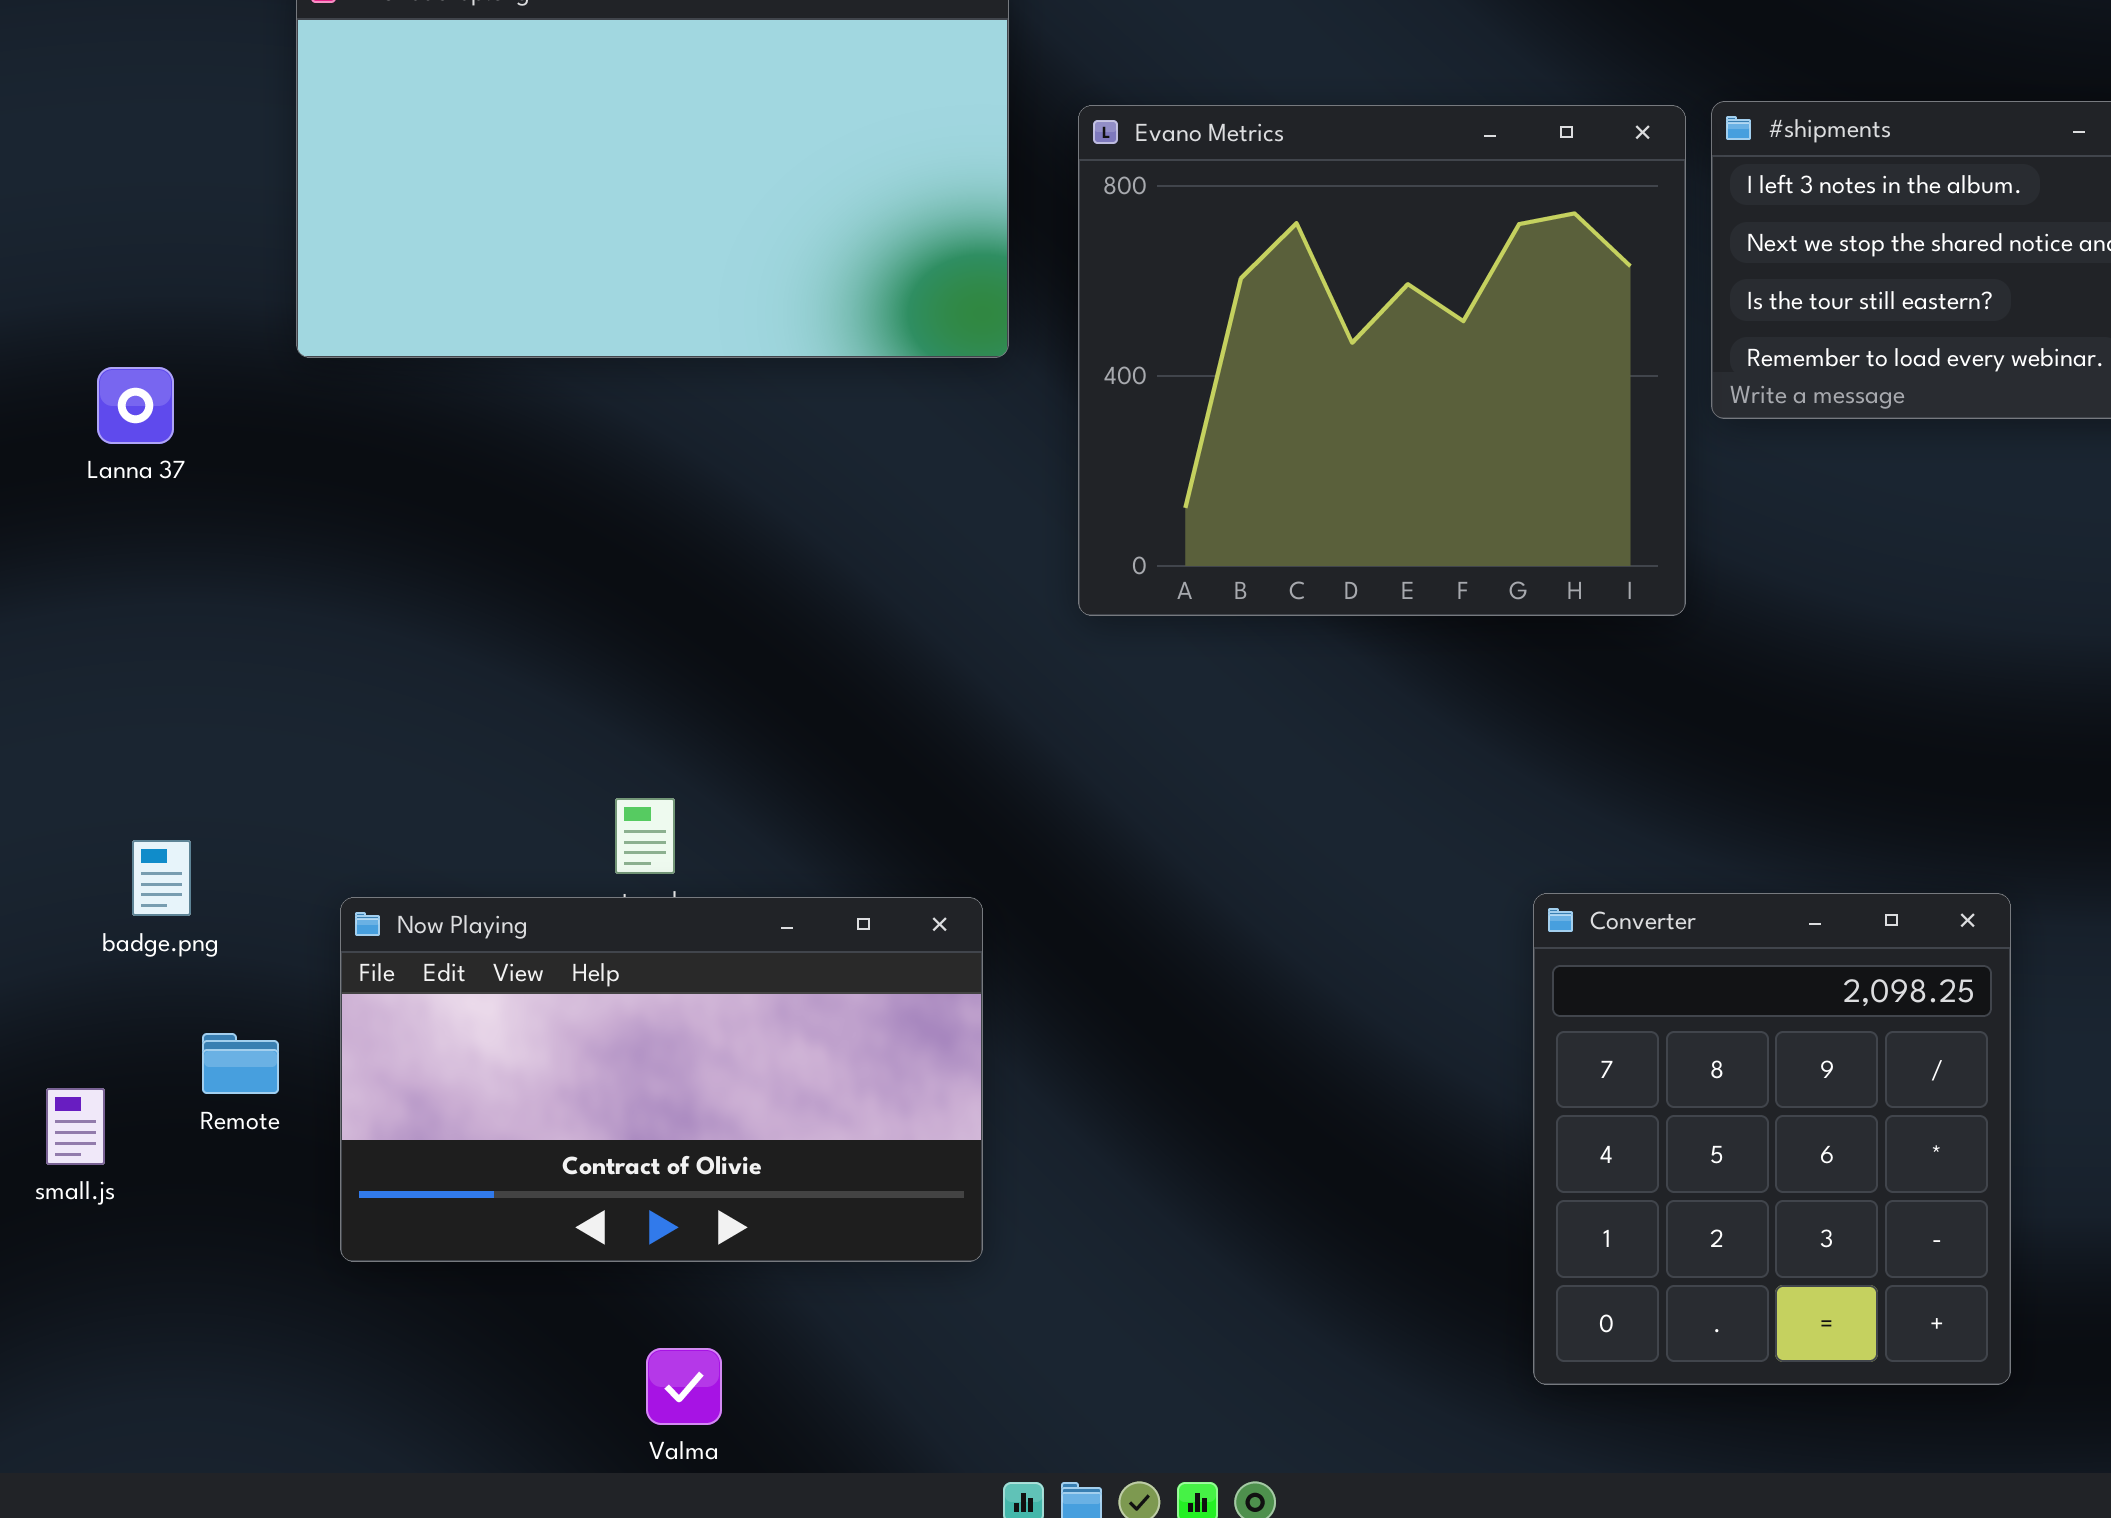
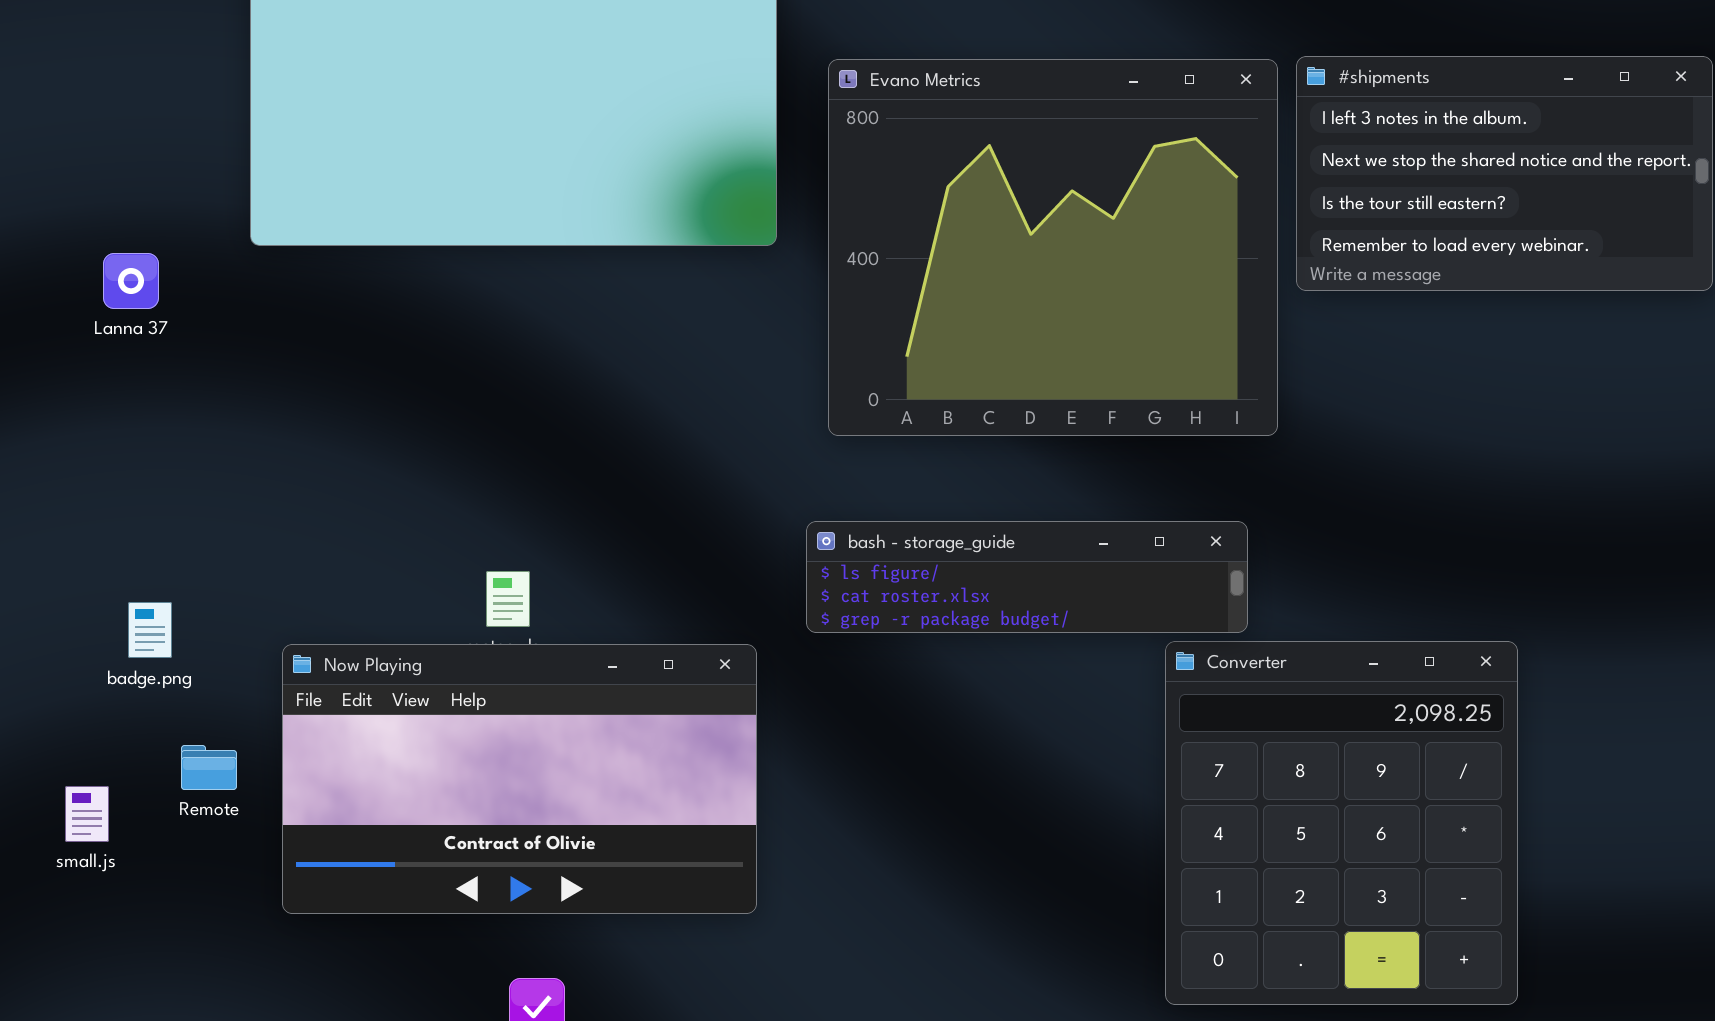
bash - storage_guide: none -> [806,521,1248,633], opened

